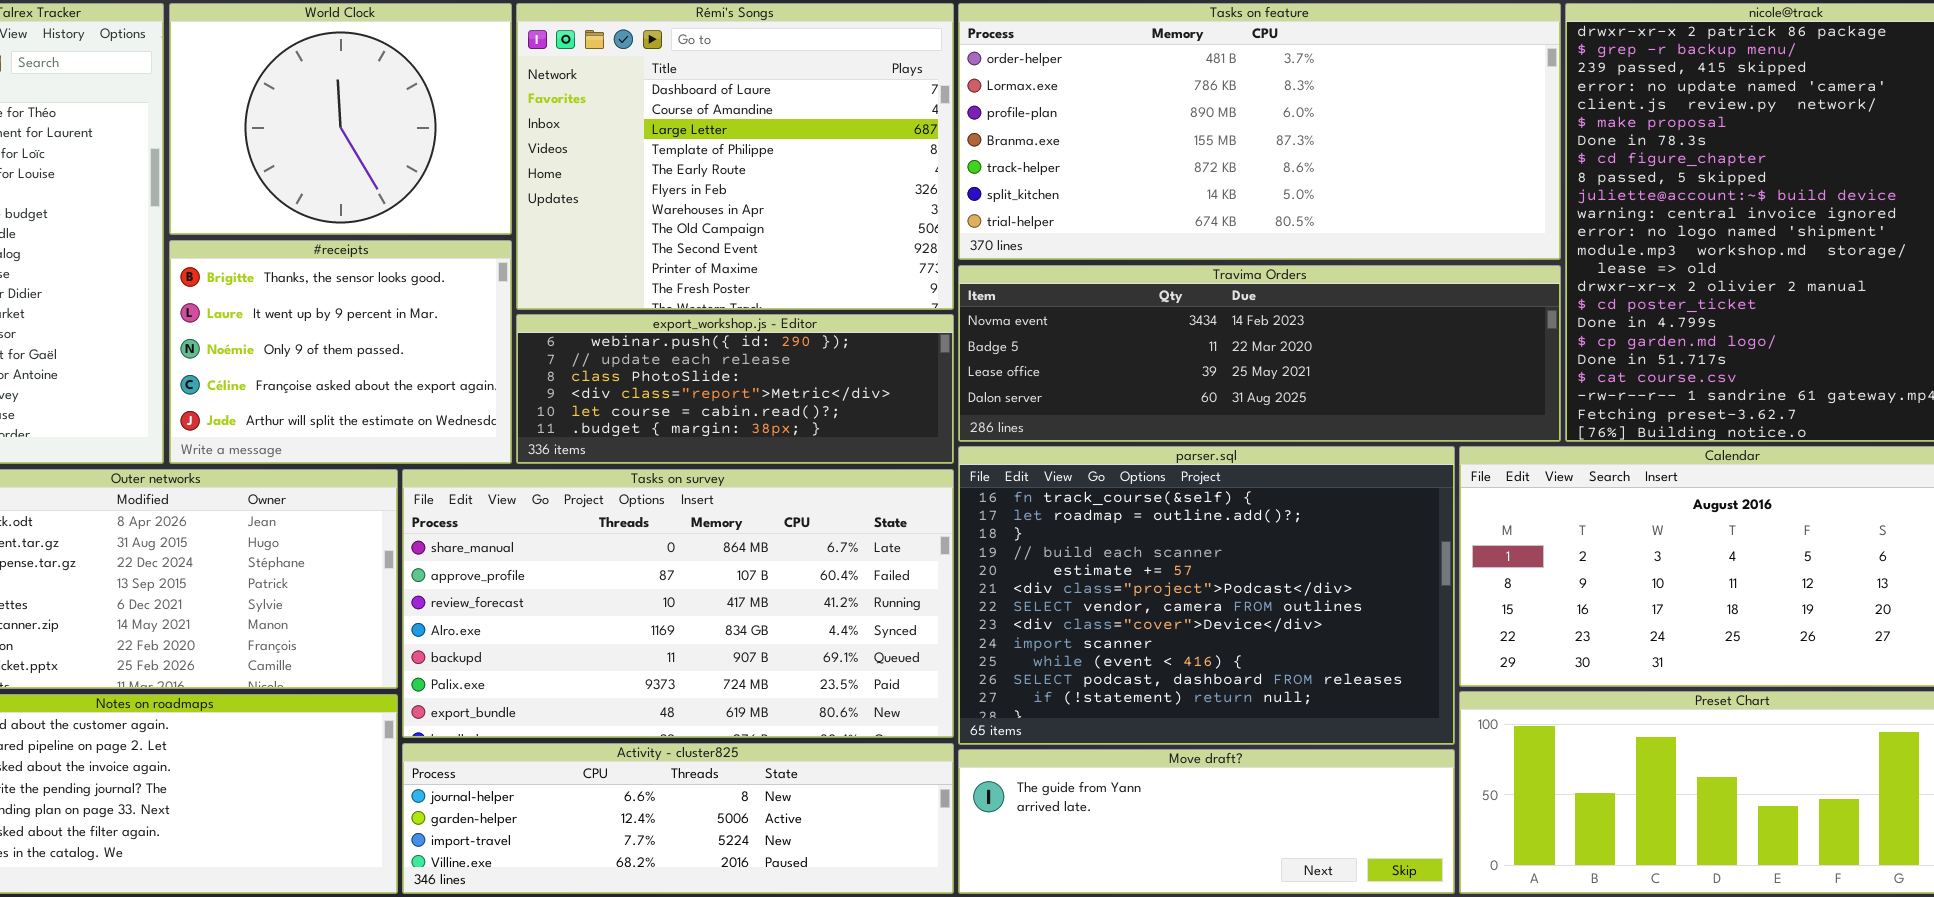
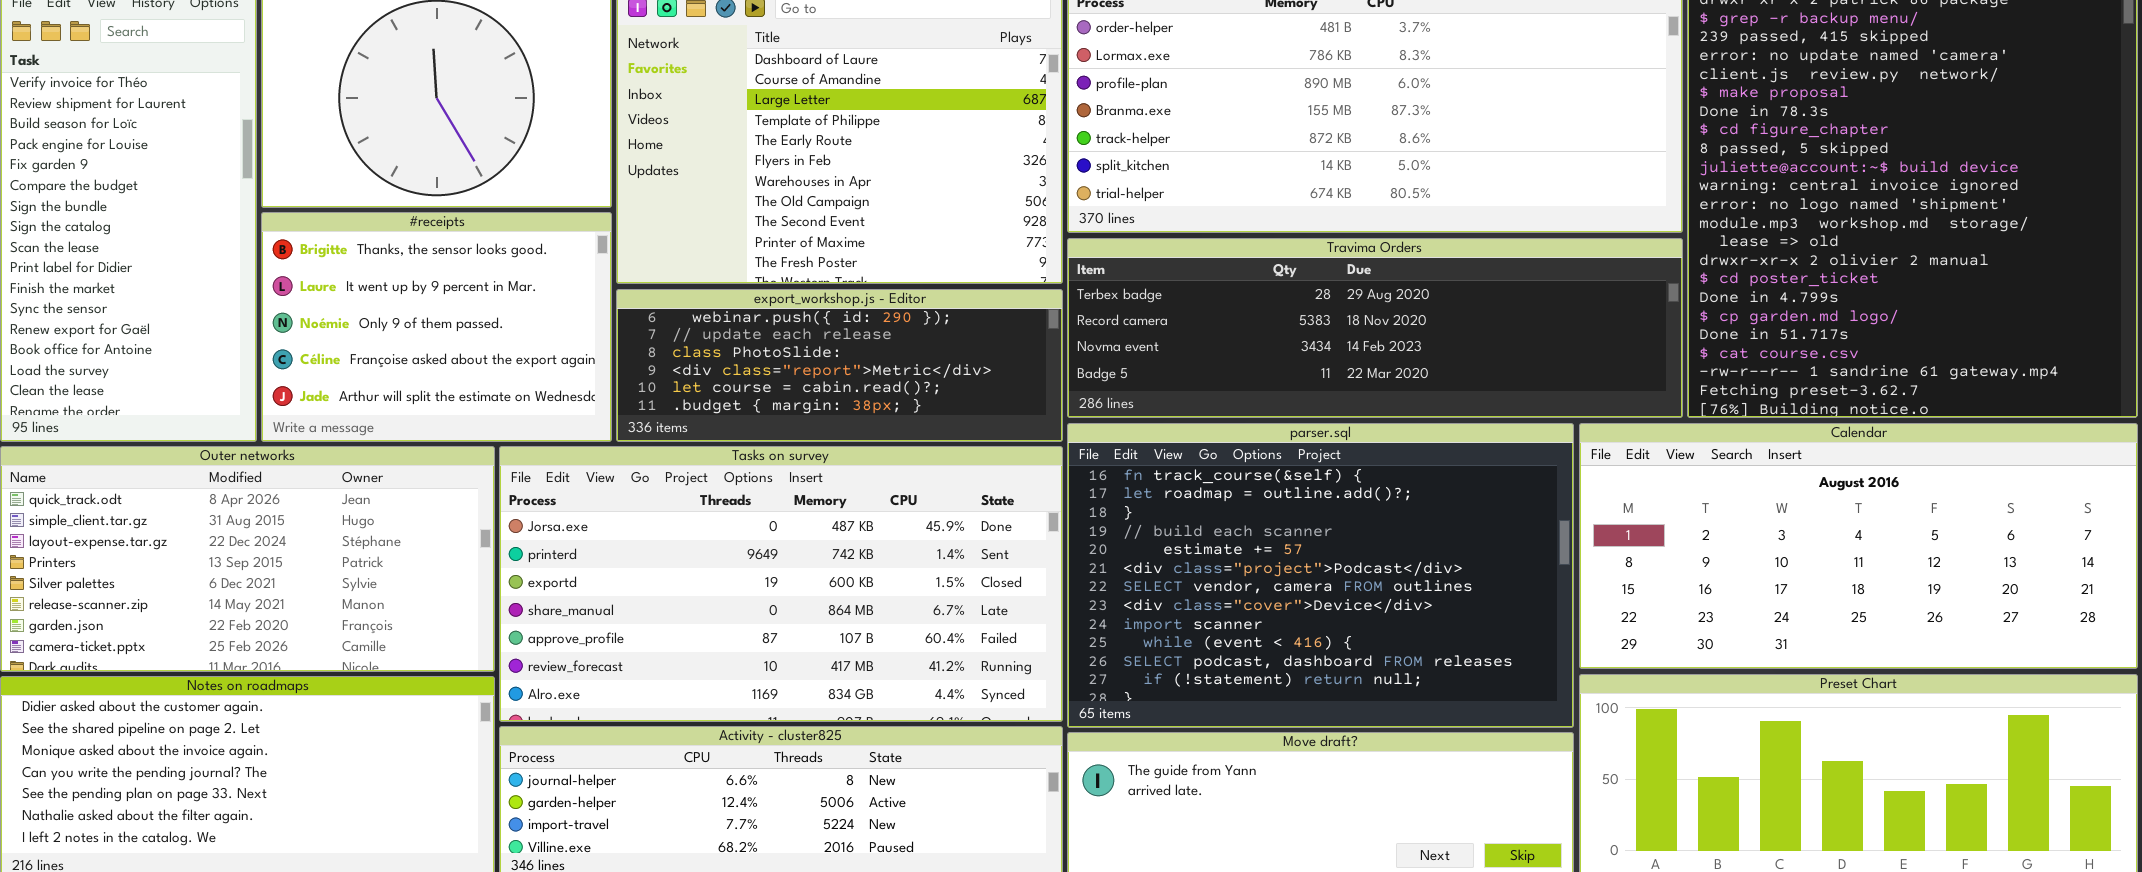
Travima Orders: [958,265,1561,442] -> [1067,238,1683,418], scrolled up 2 rows
Tasks on survey: [402,469,954,738] -> [499,446,1063,722], scrolled up 3 rows

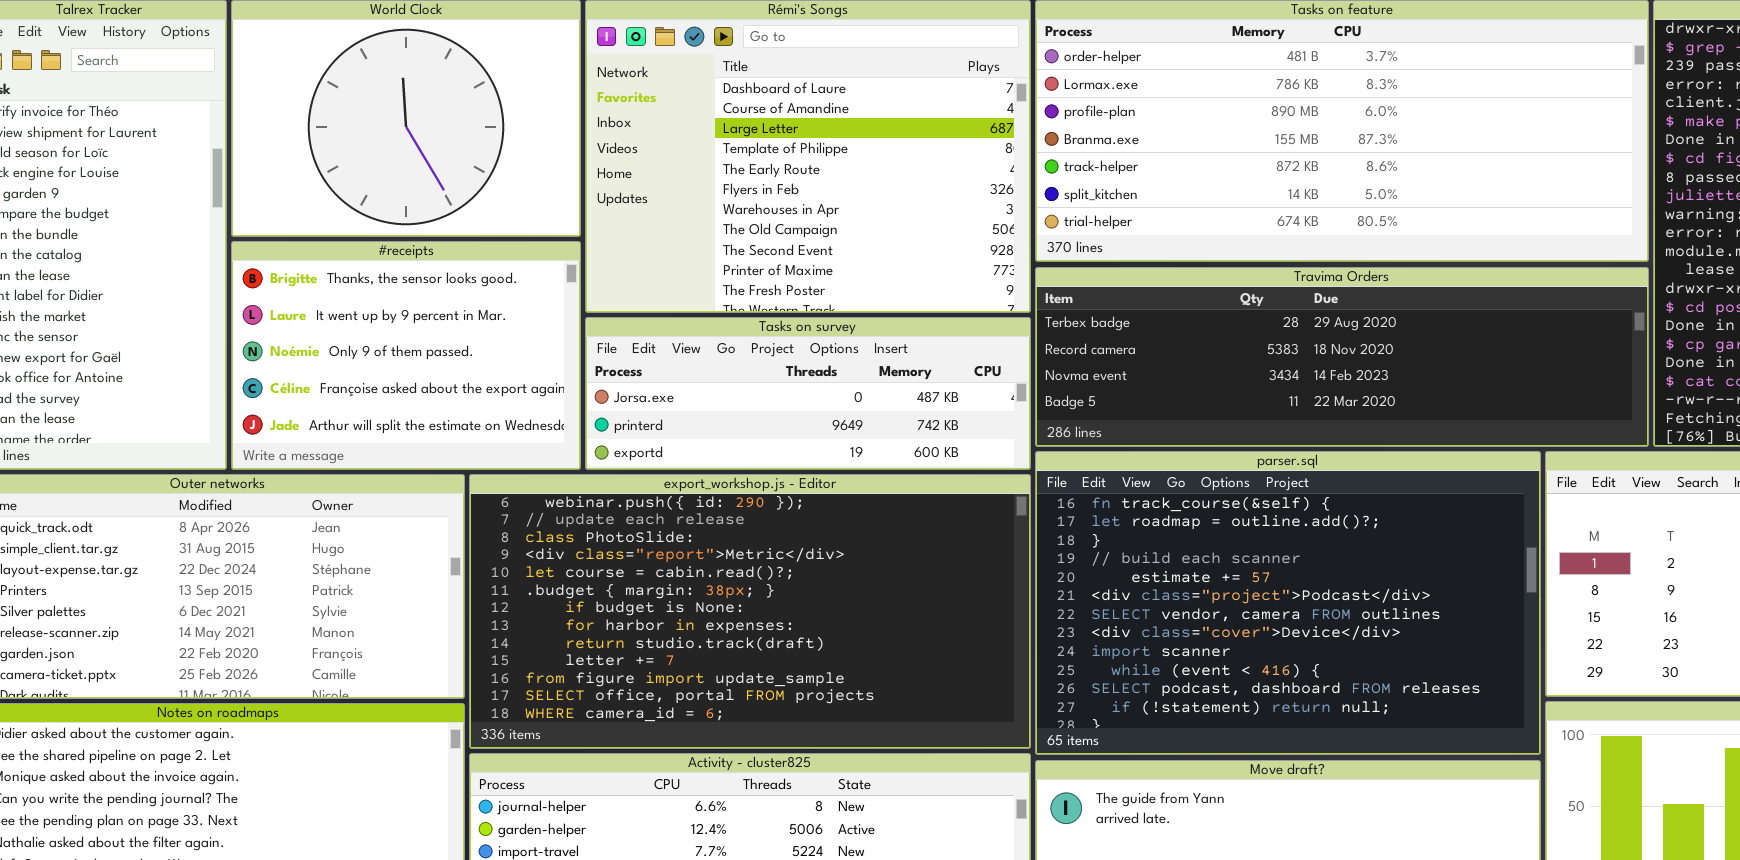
export_workshop.js - Editor: [616,289,1063,442] -> [469,474,1031,749], moved, resized
Tasks on survey: [499,446,1063,722] -> [585,317,1031,470], moved, resized

